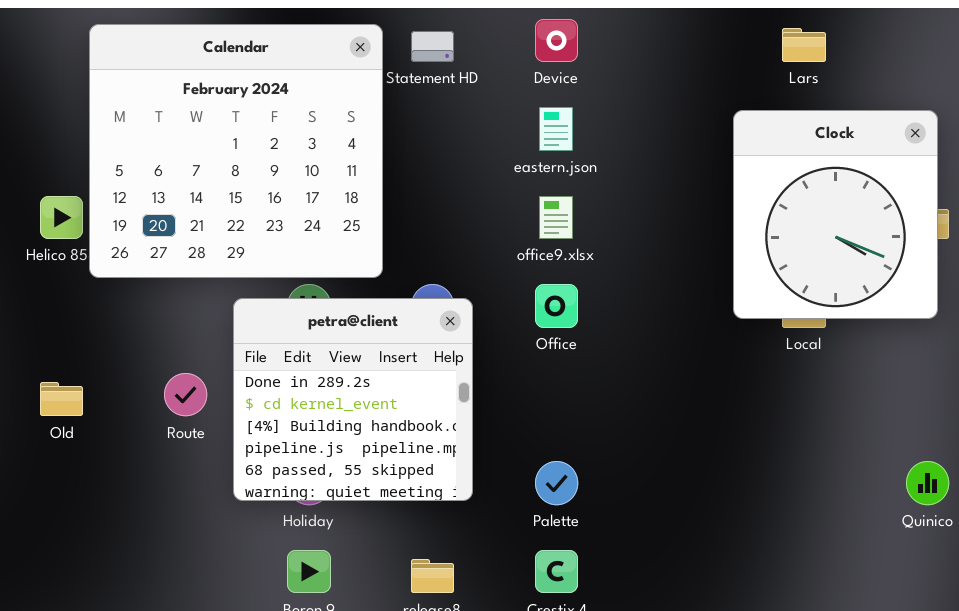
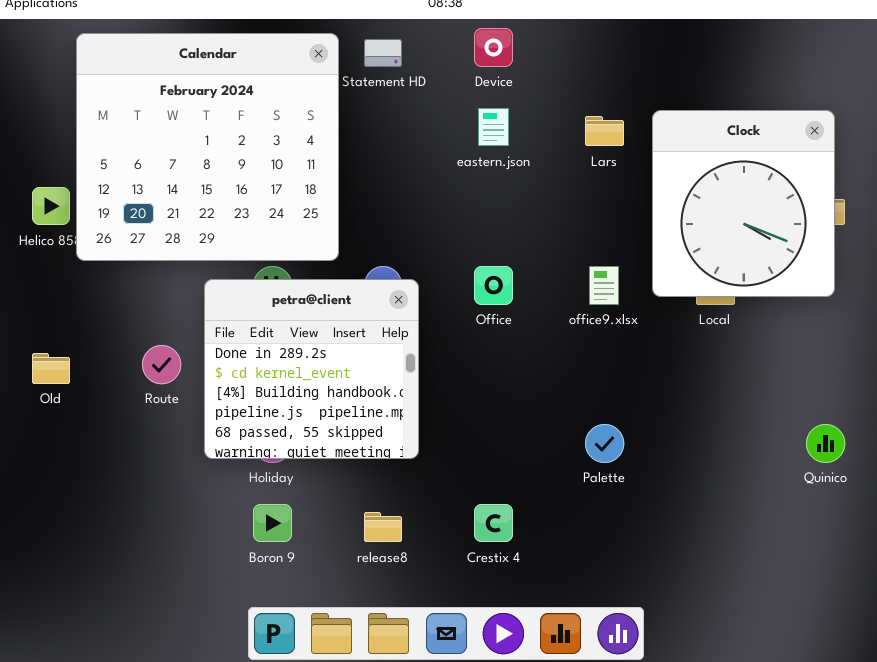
Lars: [782,28,826,62] -> [585,116,624,146], moved
office9.xlsx: [539,196,573,239] -> [589,266,619,305], moved
Palette: [535,461,578,505] -> [585,424,624,463], moved

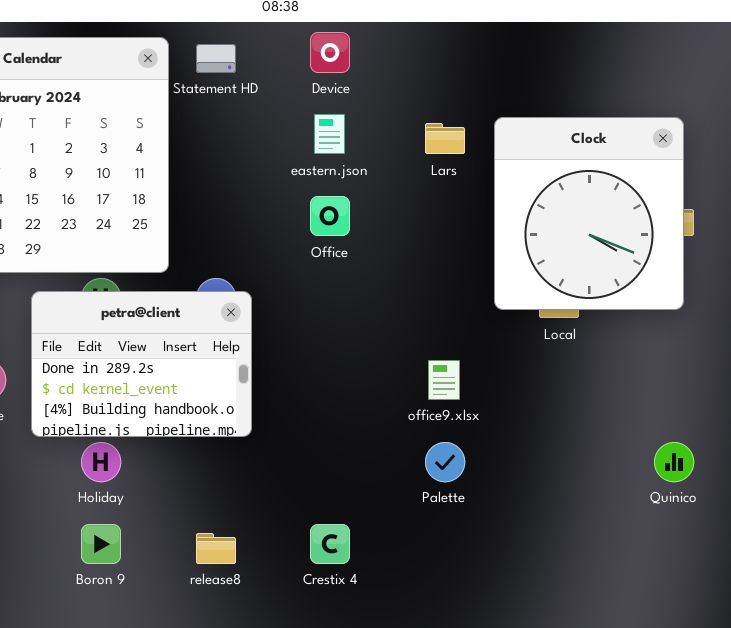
Office: [474,266,513,305] -> [310,196,350,236], moved
office9.xlsx: [589,266,619,305] -> [428,360,460,400], moved
petra@client: [204,279,419,459] -> [31,291,252,437], resized

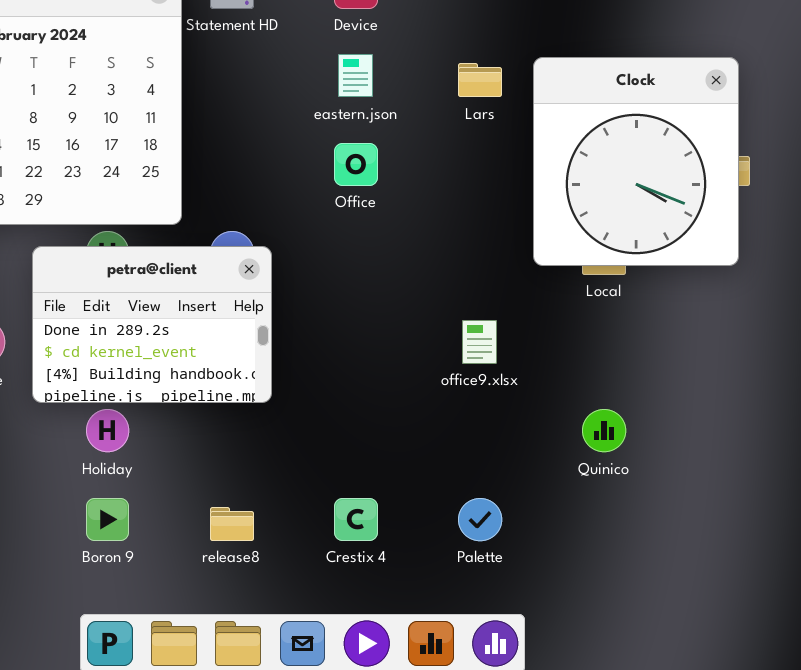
Palette: [425,442,465,482] -> [458,498,502,541], moved
Quinico: [654,442,694,482] -> [582,409,626,452], moved

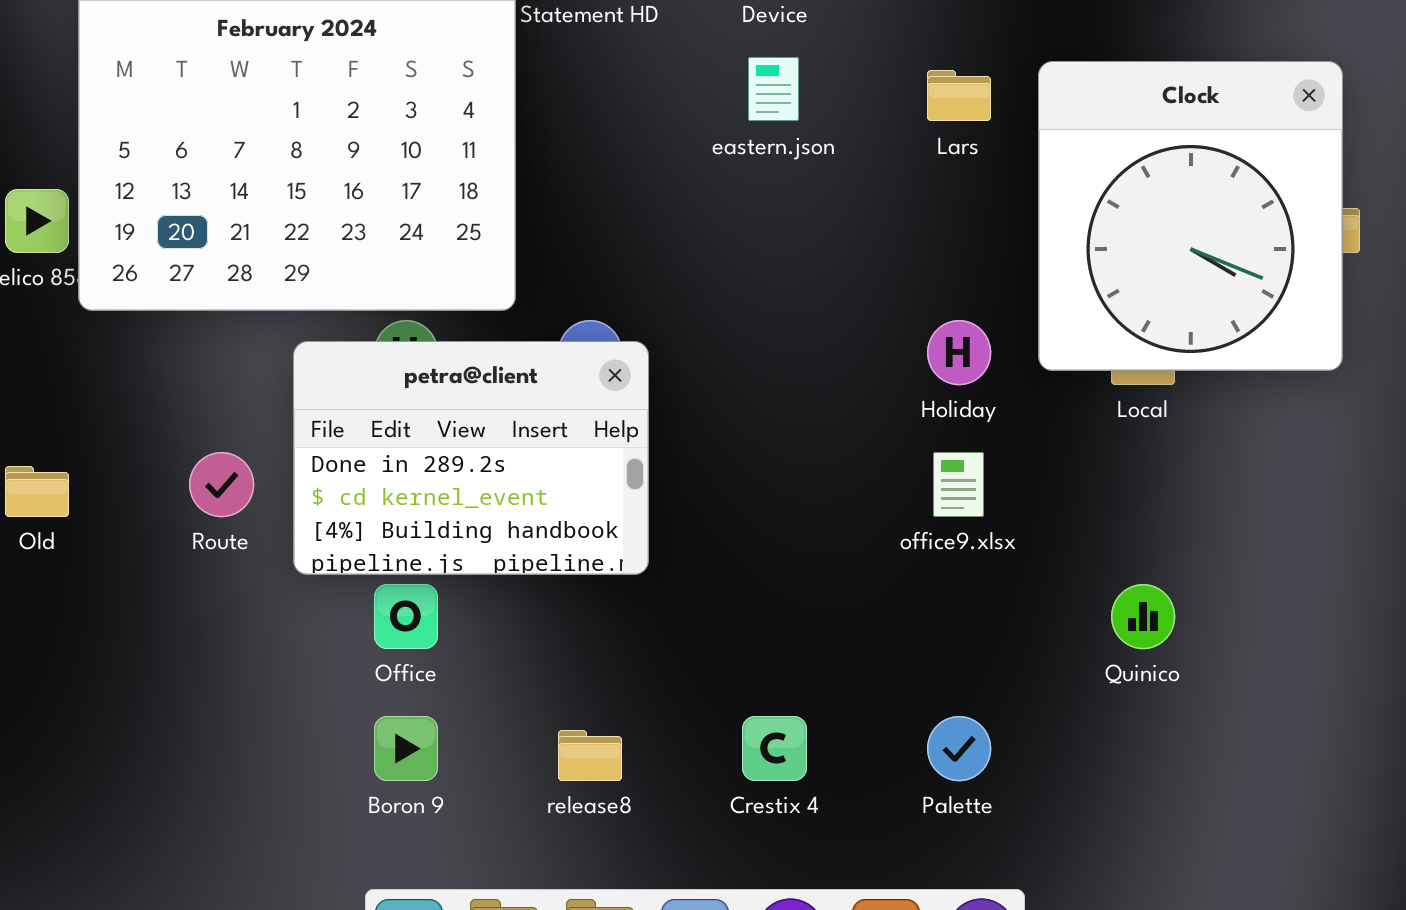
Office: [334,143,378,186] -> [374,584,438,649], moved
Holiday: [86,409,129,452] -> [927,320,991,385], moved

